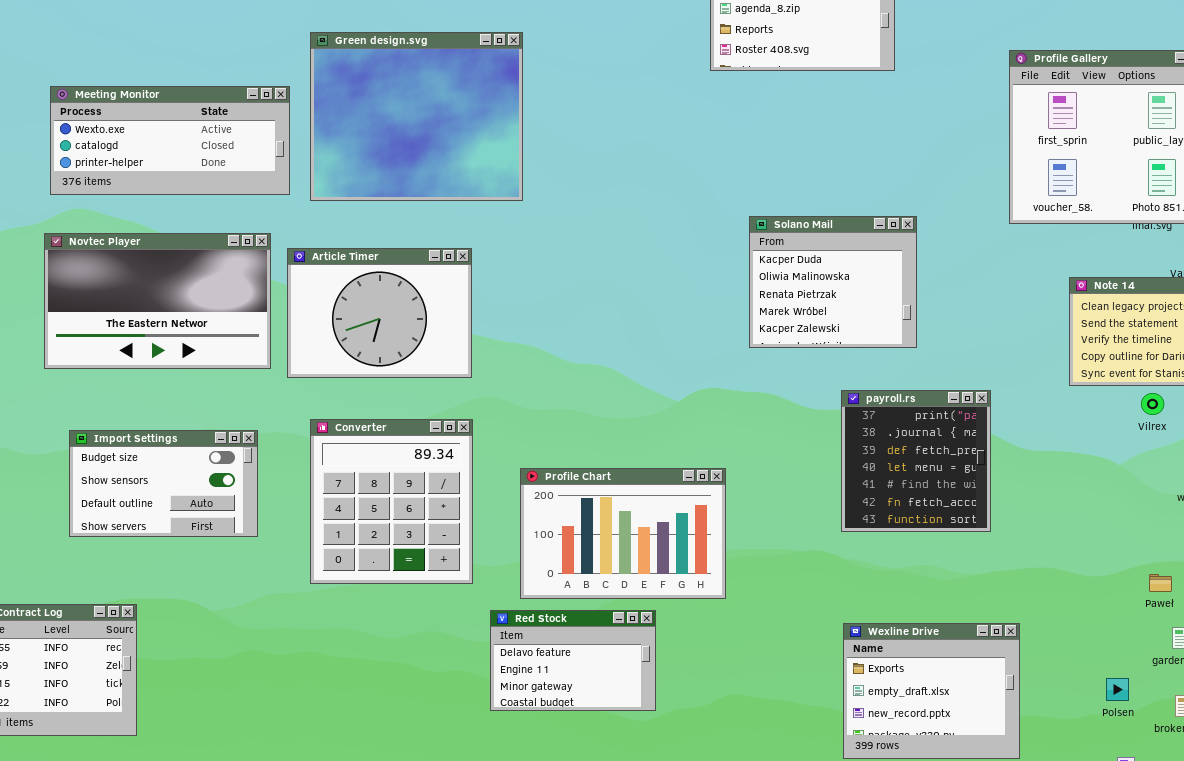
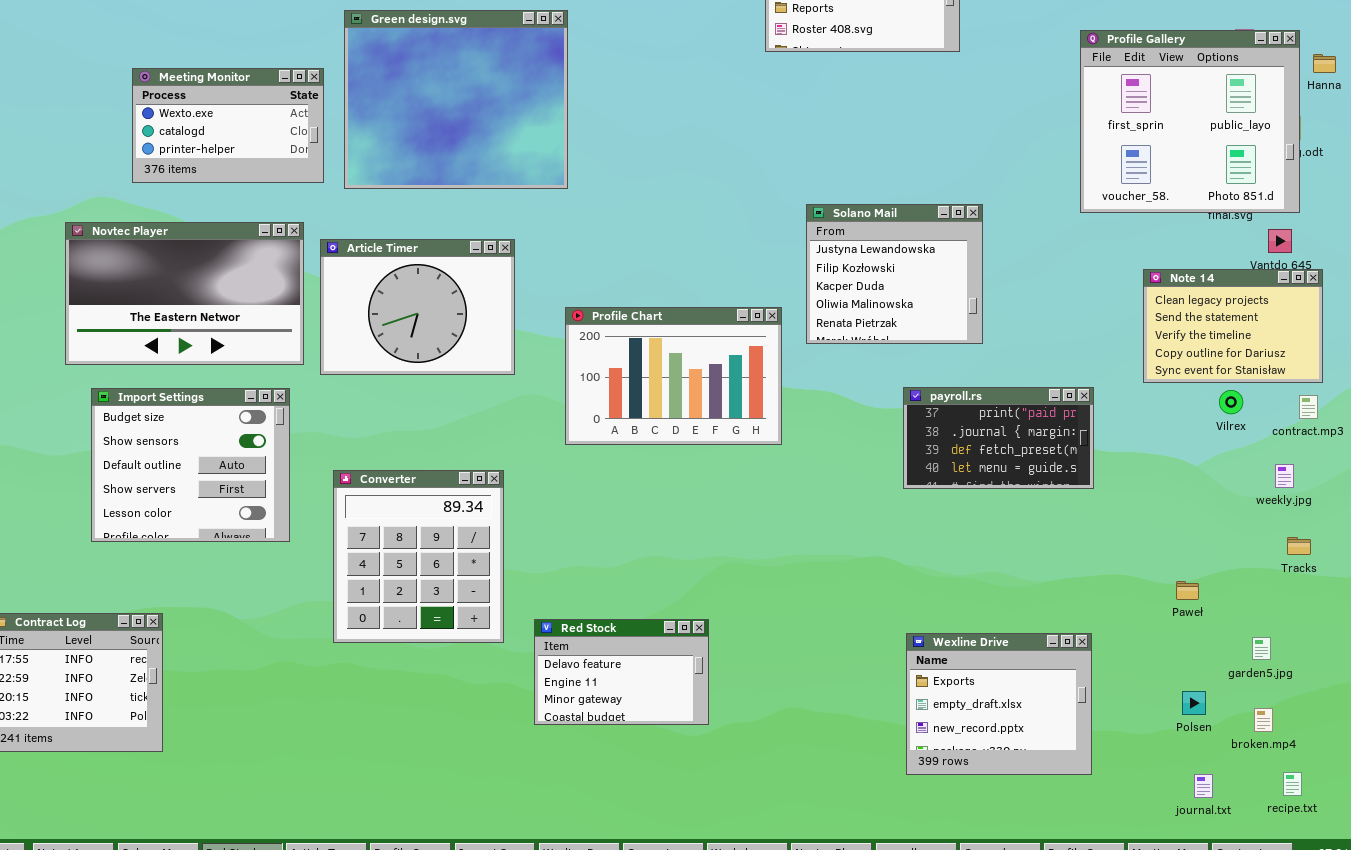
Meeting Monitor: [50,86,290,195] -> [132,68,324,183], resized
Solano Mail: [749,216,917,348] -> [806,204,983,344], scrolled up 2 rows
payroll.rs: [841,390,991,532] -> [903,387,1094,489], resized
Converter: [310,419,473,584] -> [333,470,504,643], moved
Import Settings: [69,430,258,537] -> [91,388,290,542], resized
Profile Chart: [520,468,726,599] -> [565,307,782,445], moved
Paweł: [1149,574,1172,592] -> [1176,581,1199,600], moved

